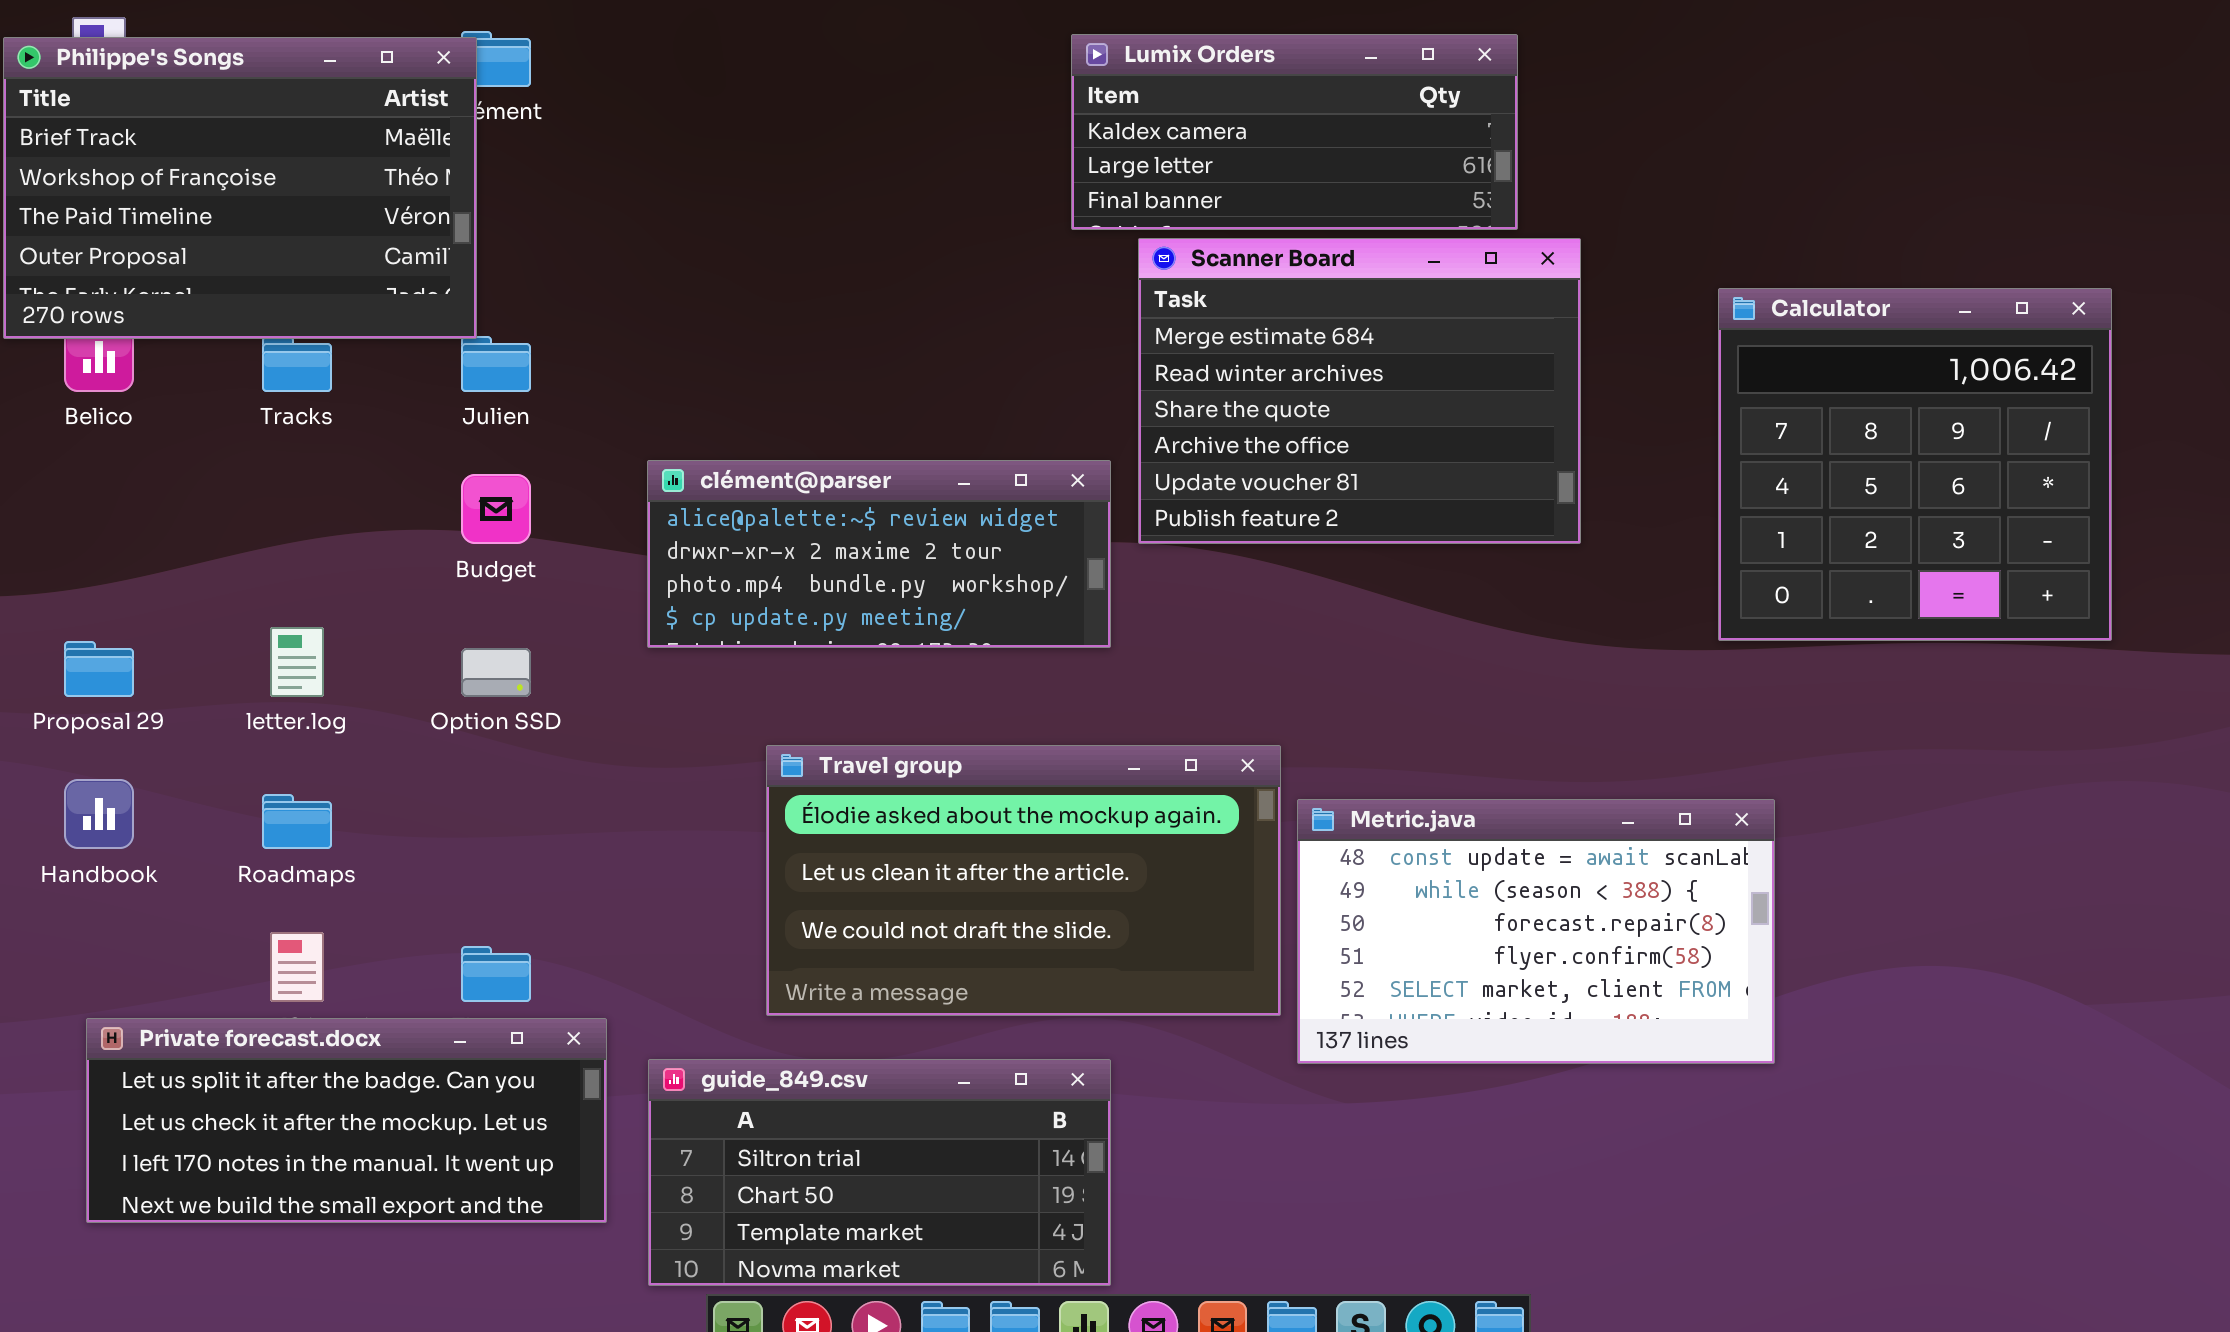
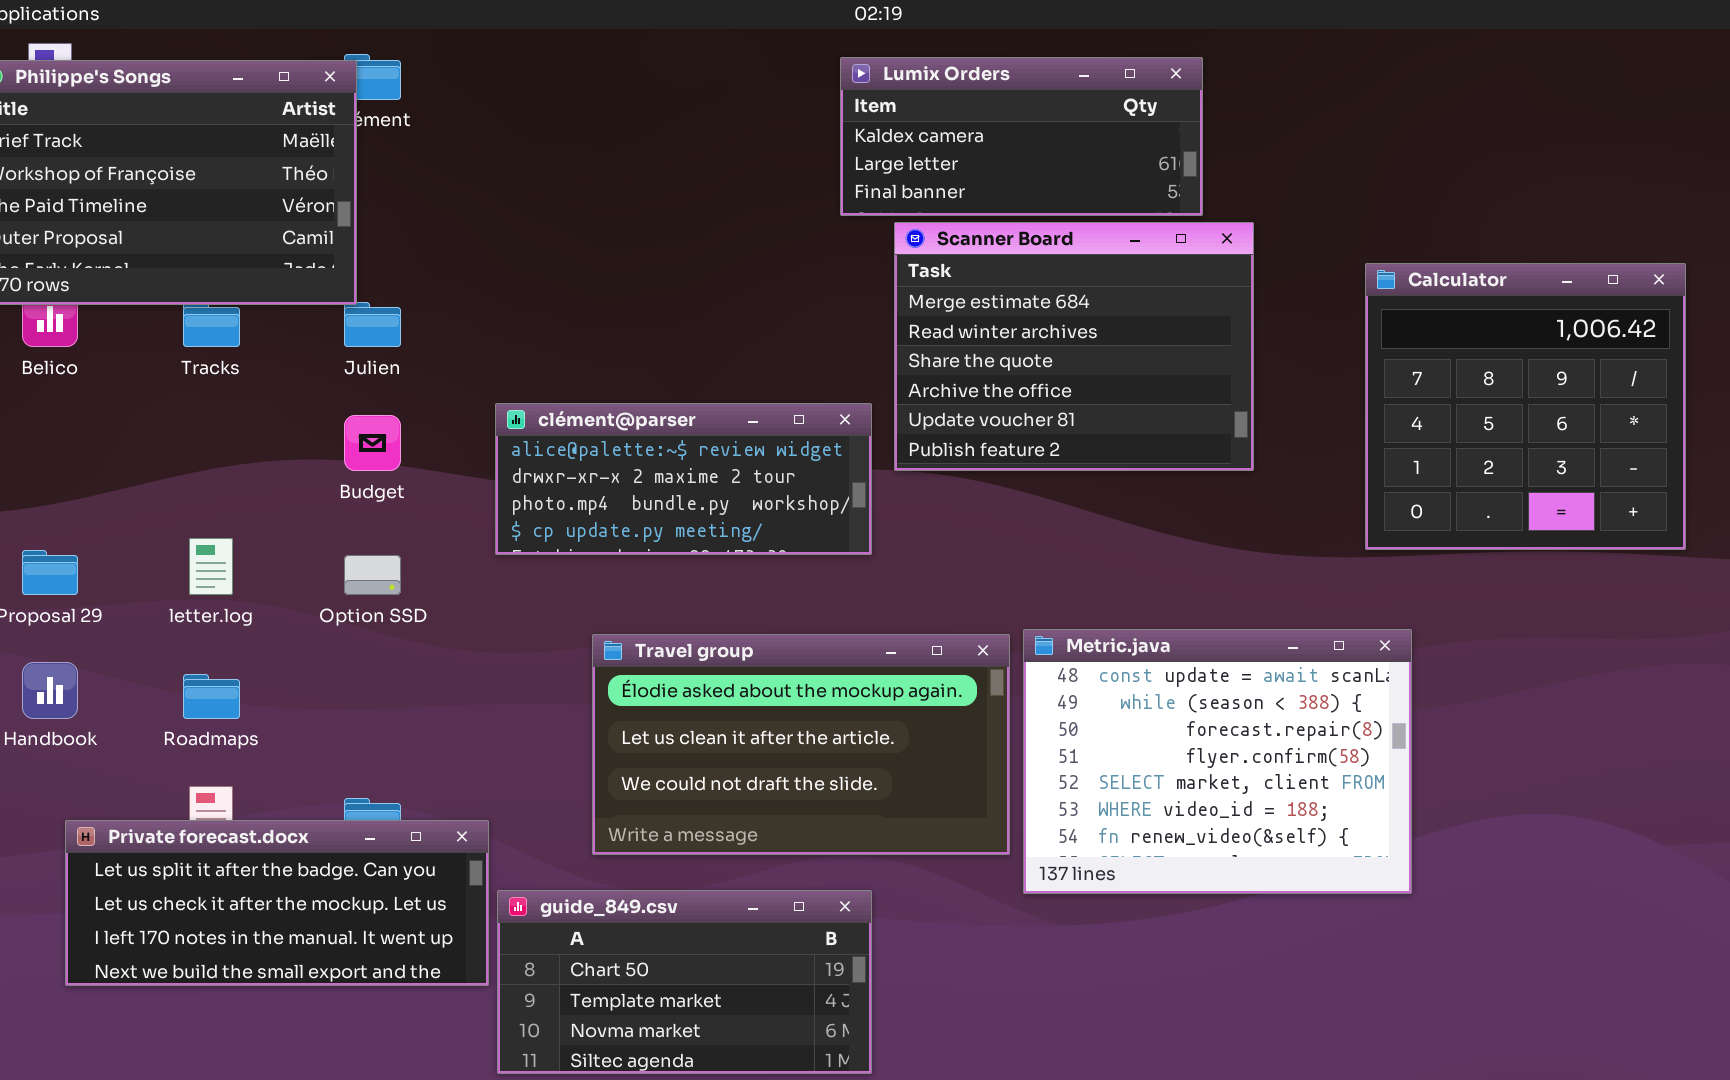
Metric.java: [1297,799,1775,1064] -> [1023,629,1412,894], resized
Private forecast.docx: [86,1018,607,1223] -> [65,820,489,986], moved
guide_849.csv: [648,1059,1111,1286] -> [497,890,872,1074], scrolled down 1 row

